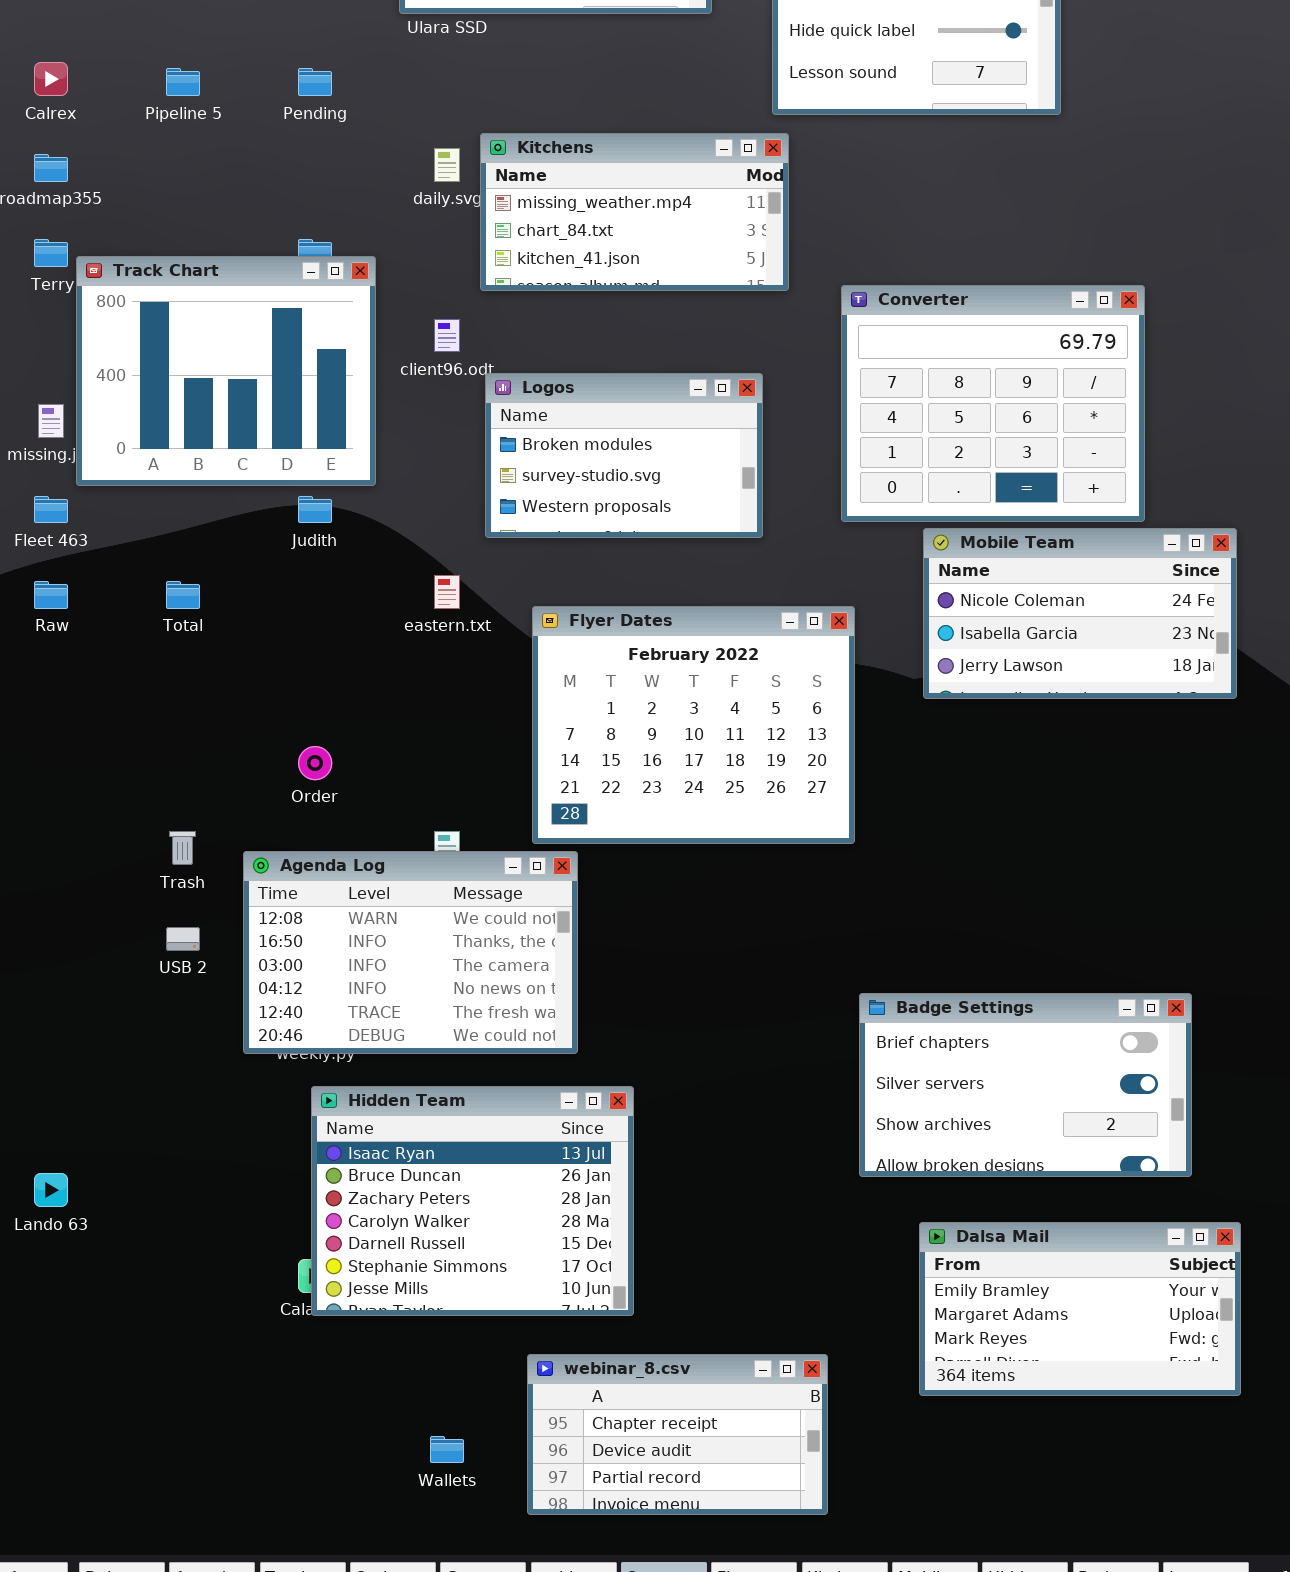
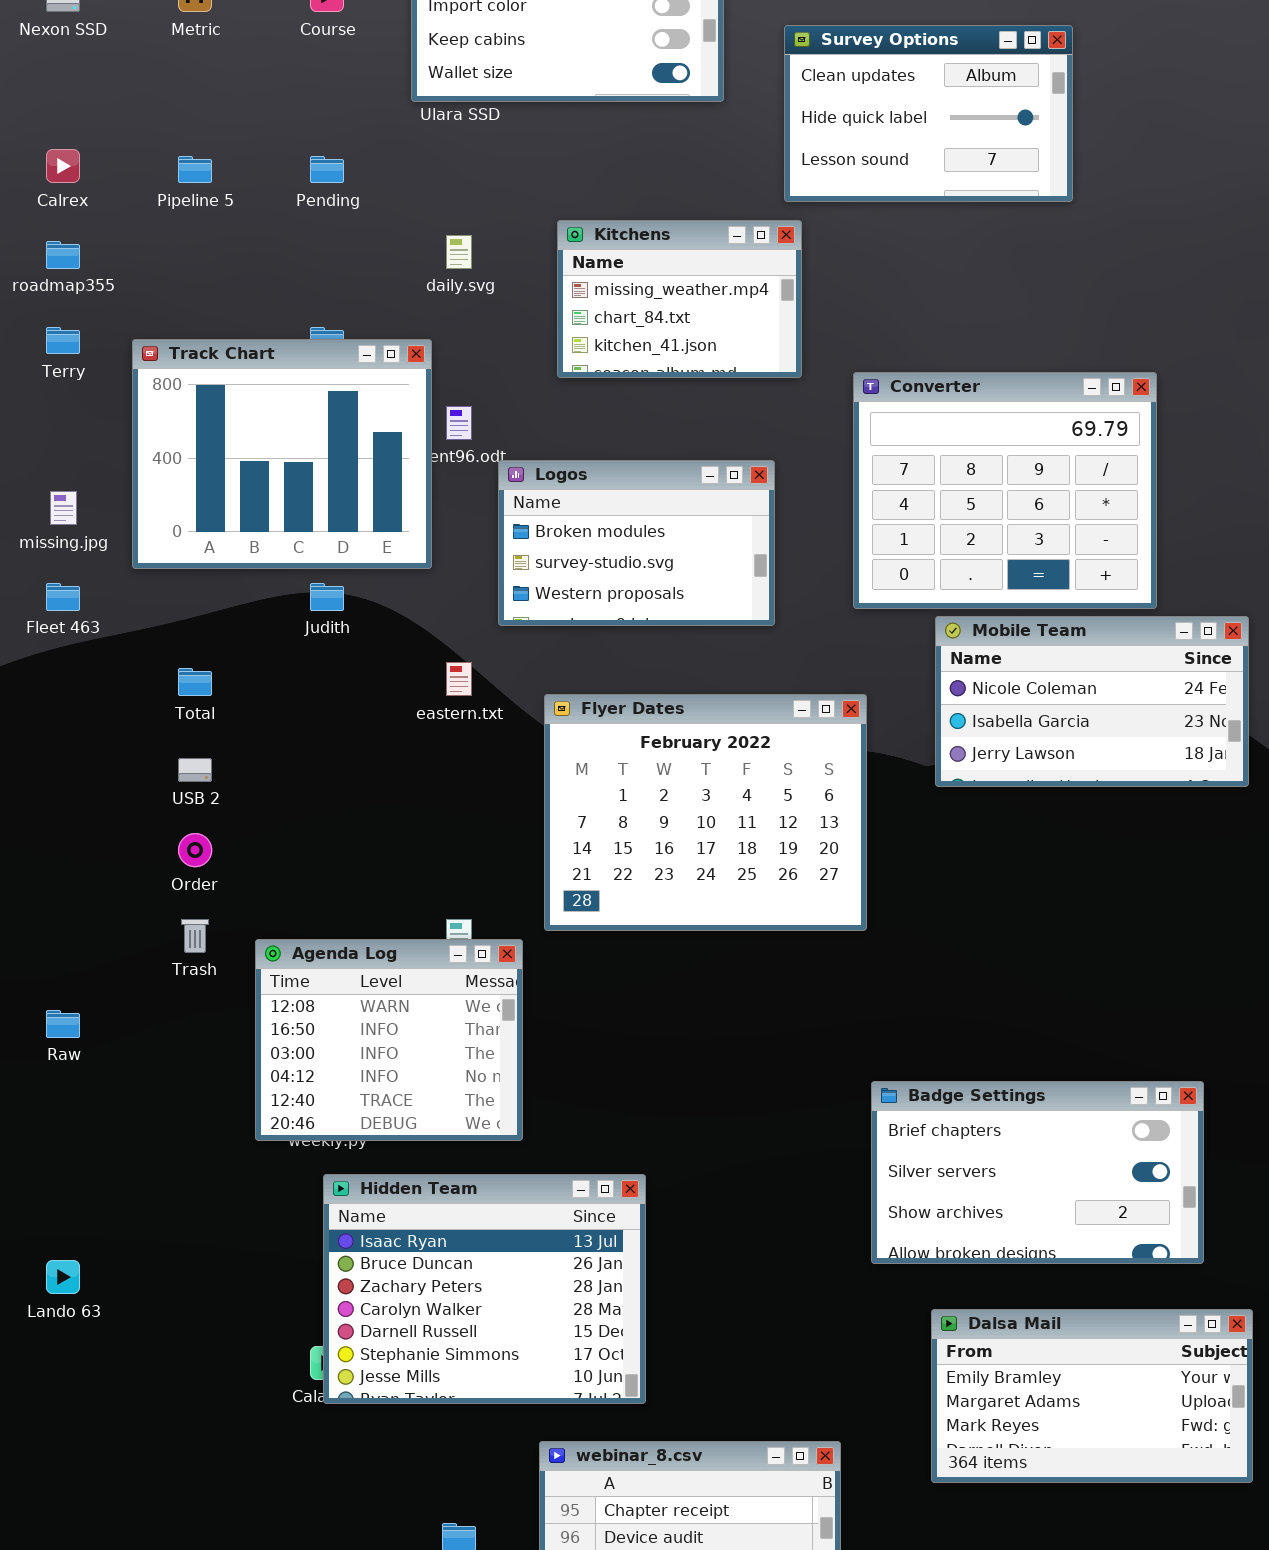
Kitchens: [480,133,789,291] -> [557,220,802,378], resized
Track Chart: [76,256,376,486] -> [132,339,432,569], moved
Raw: [34,581,68,609] -> [46,1010,80,1038], moved
Order: [298,746,332,780] -> [178,833,212,867], moved
Agenda Log: [243,851,578,1054] -> [255,939,523,1141], resized
USB 2: [166,927,200,951] -> [178,758,212,782], moved

